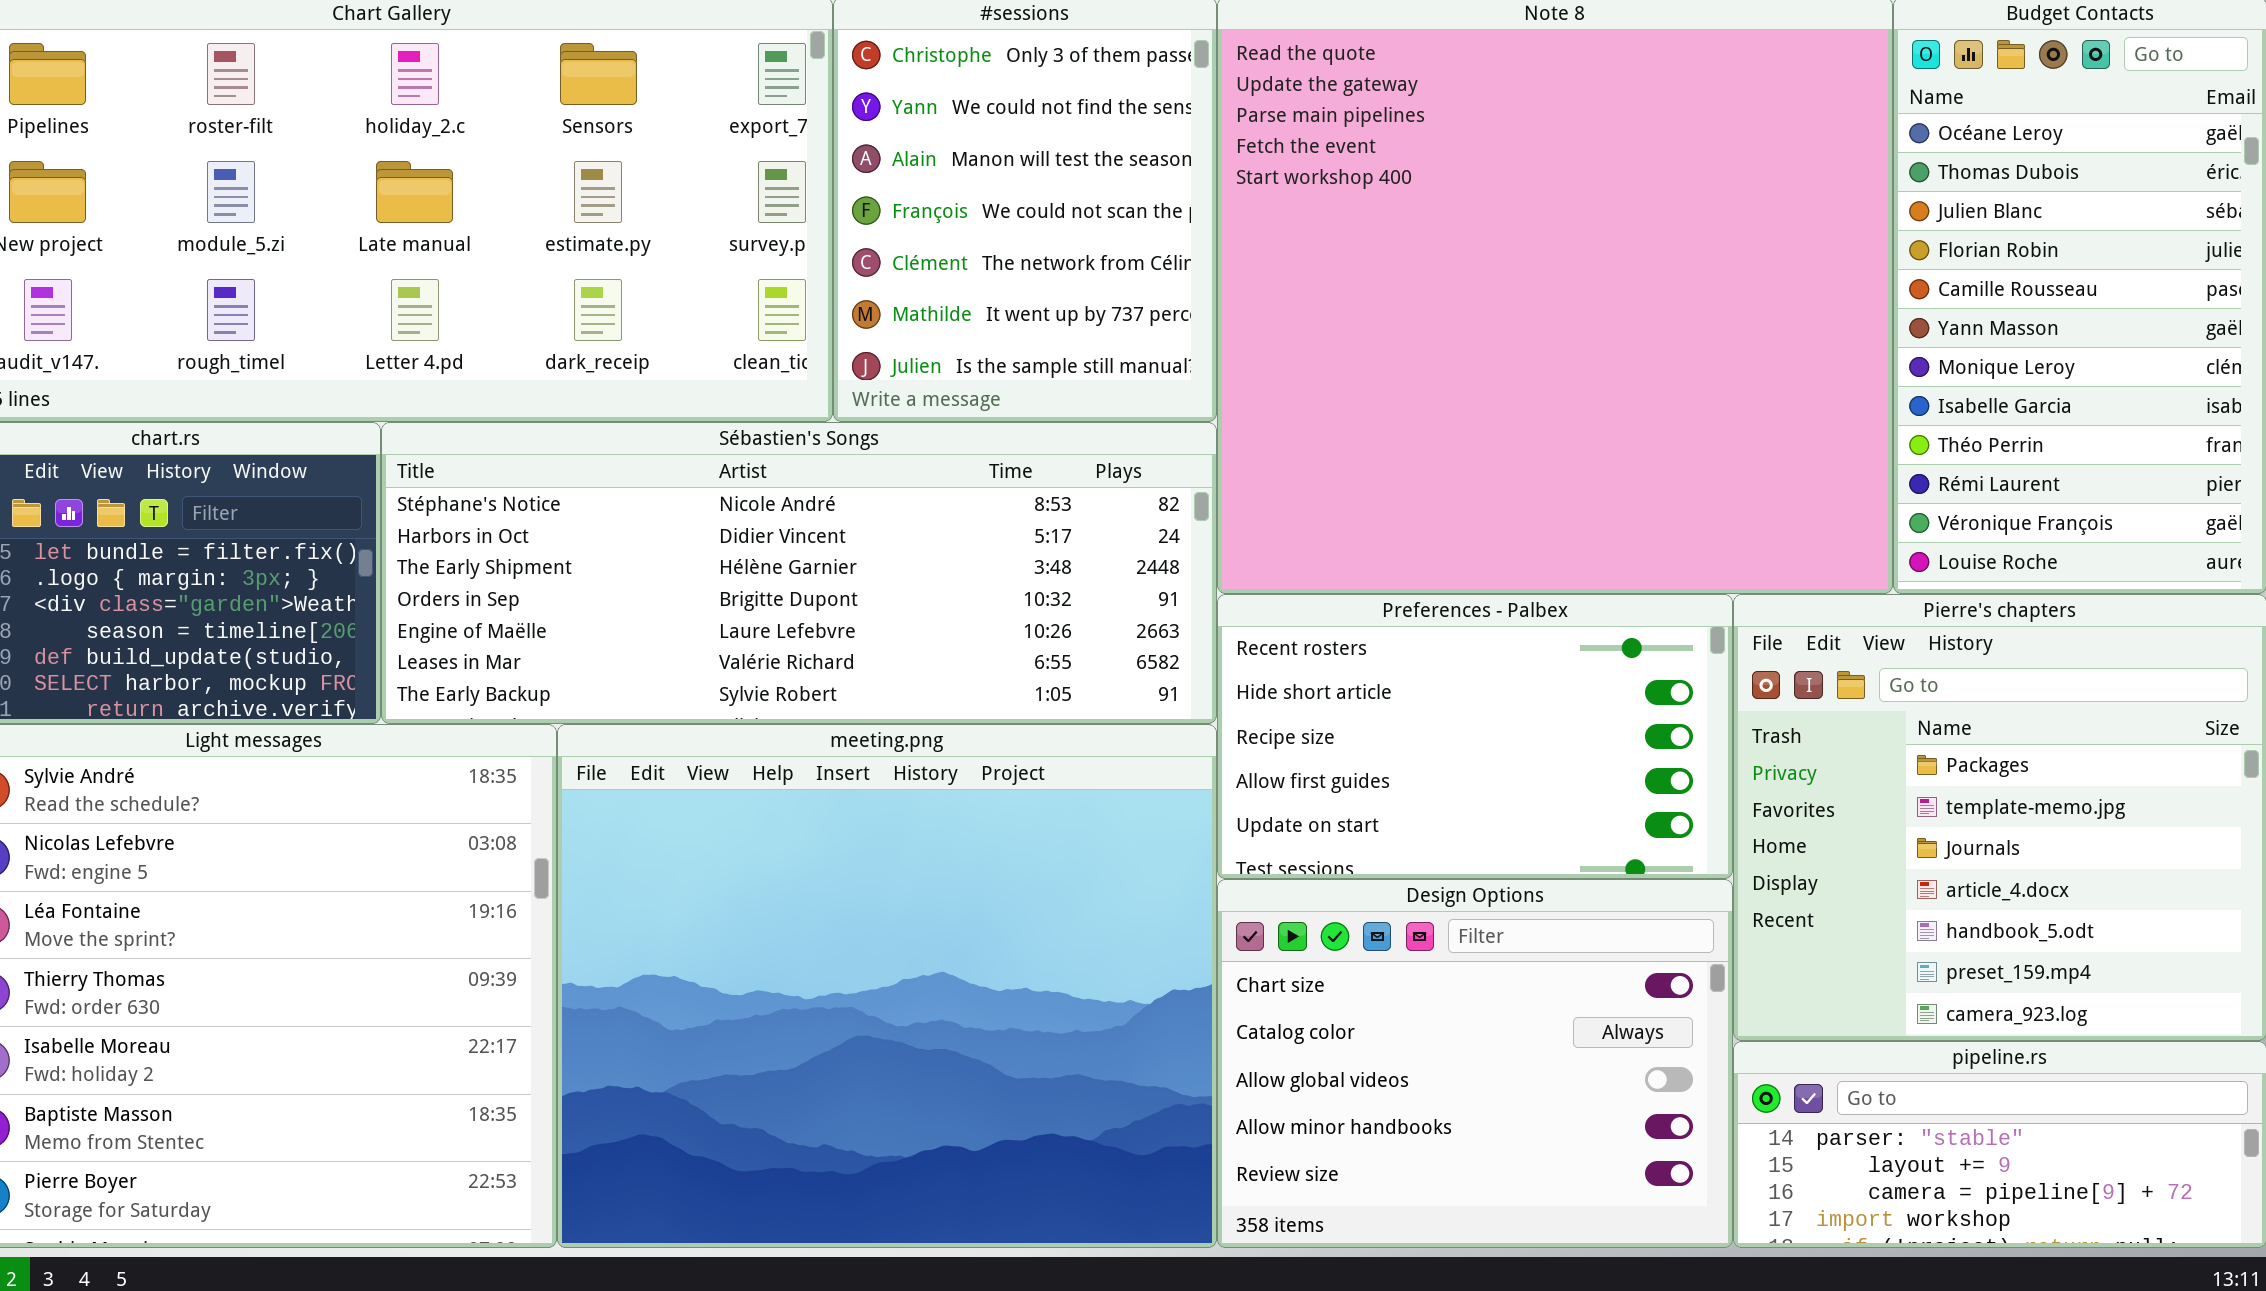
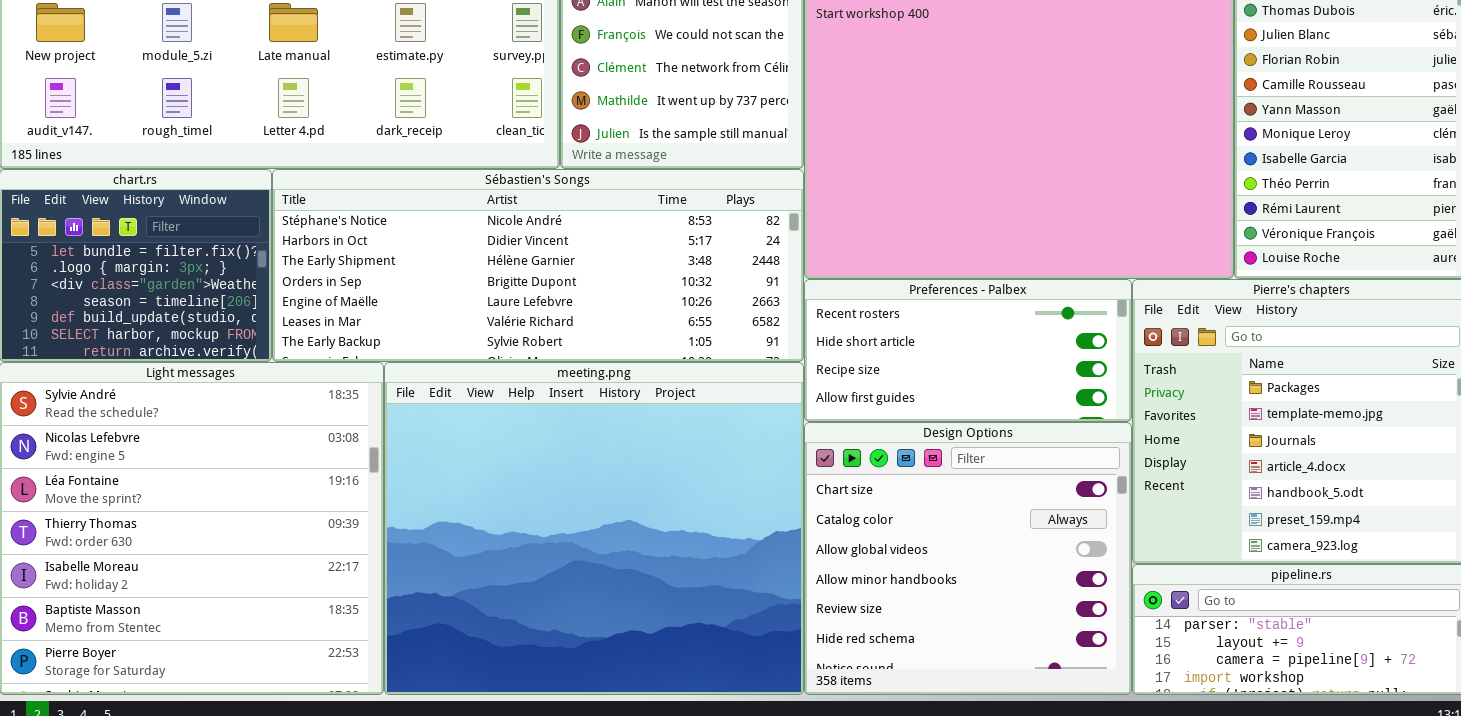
Preferences - Palbex: [1217,594,1733,879] -> [804,279,1132,422], resized
Design Options: [1217,879,1733,1248] -> [804,422,1132,695], resized

